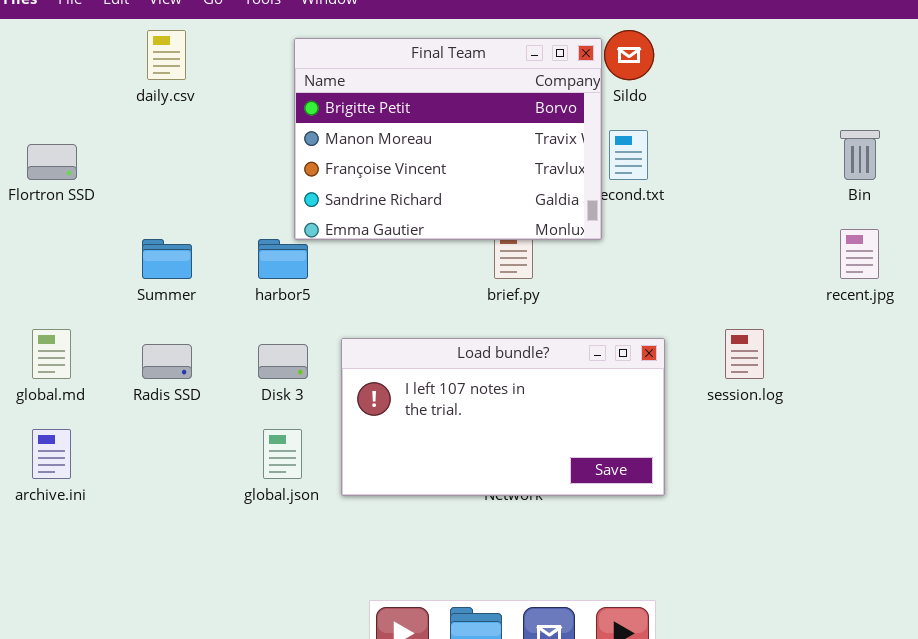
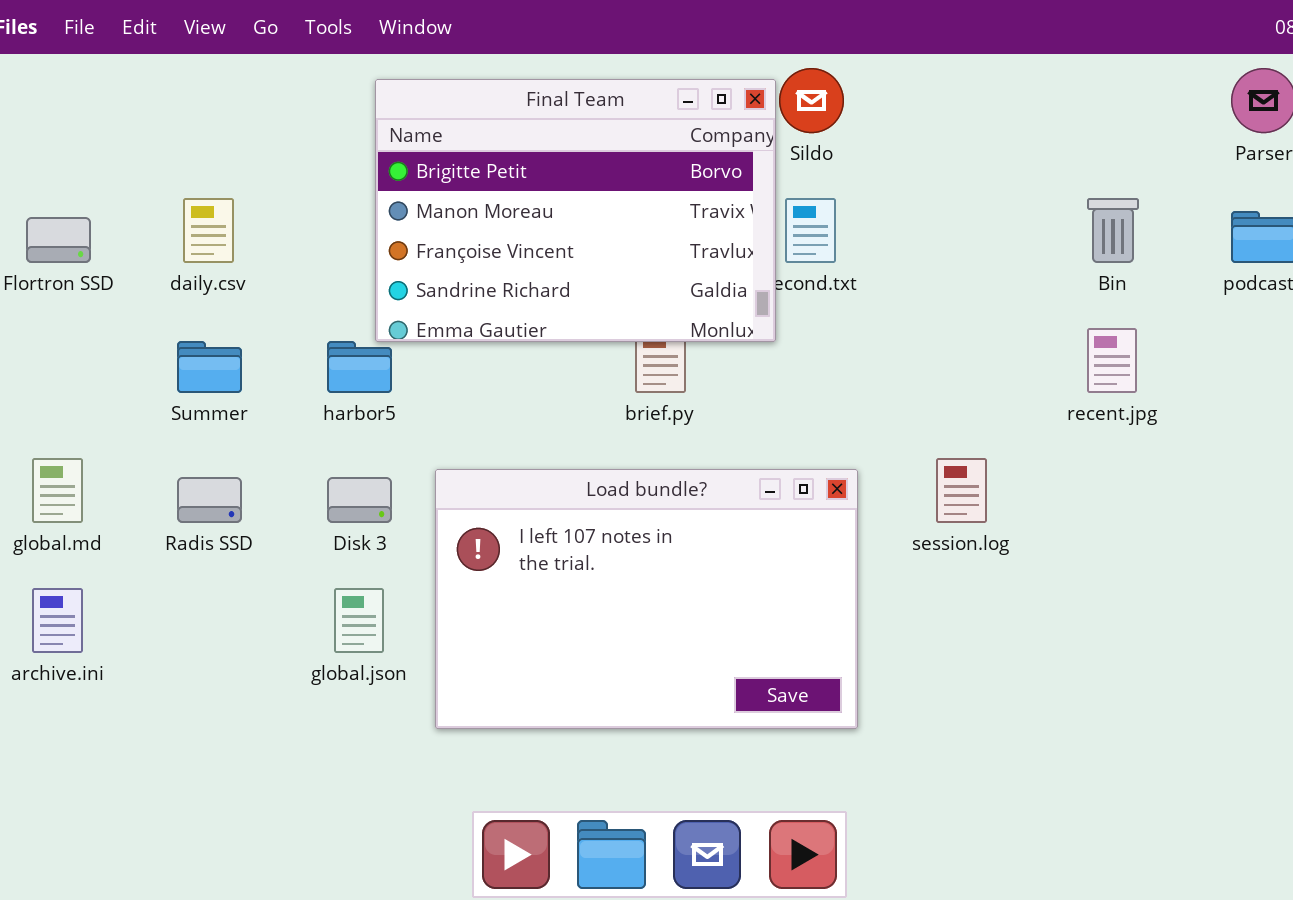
daily.csv: [147,30,186,80] -> [183,198,234,263], moved
Load bundle?: [341,338,665,496] -> [435,469,858,729], resized

